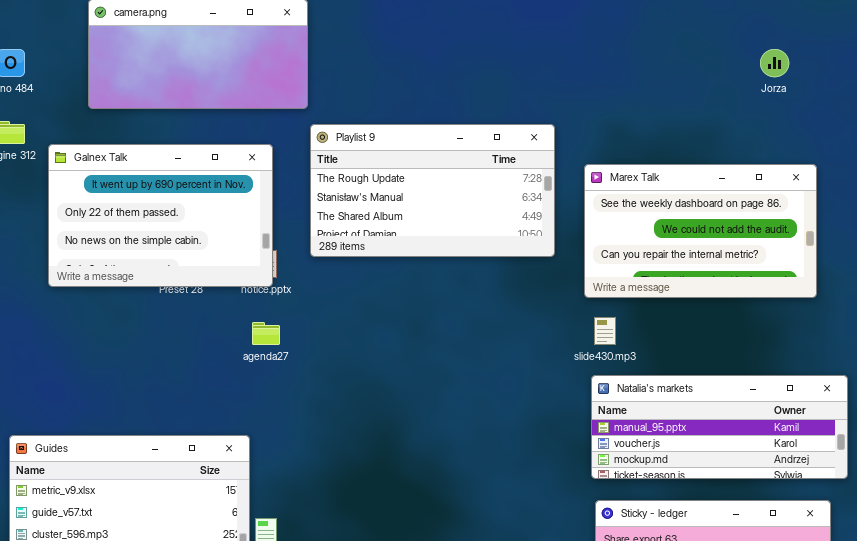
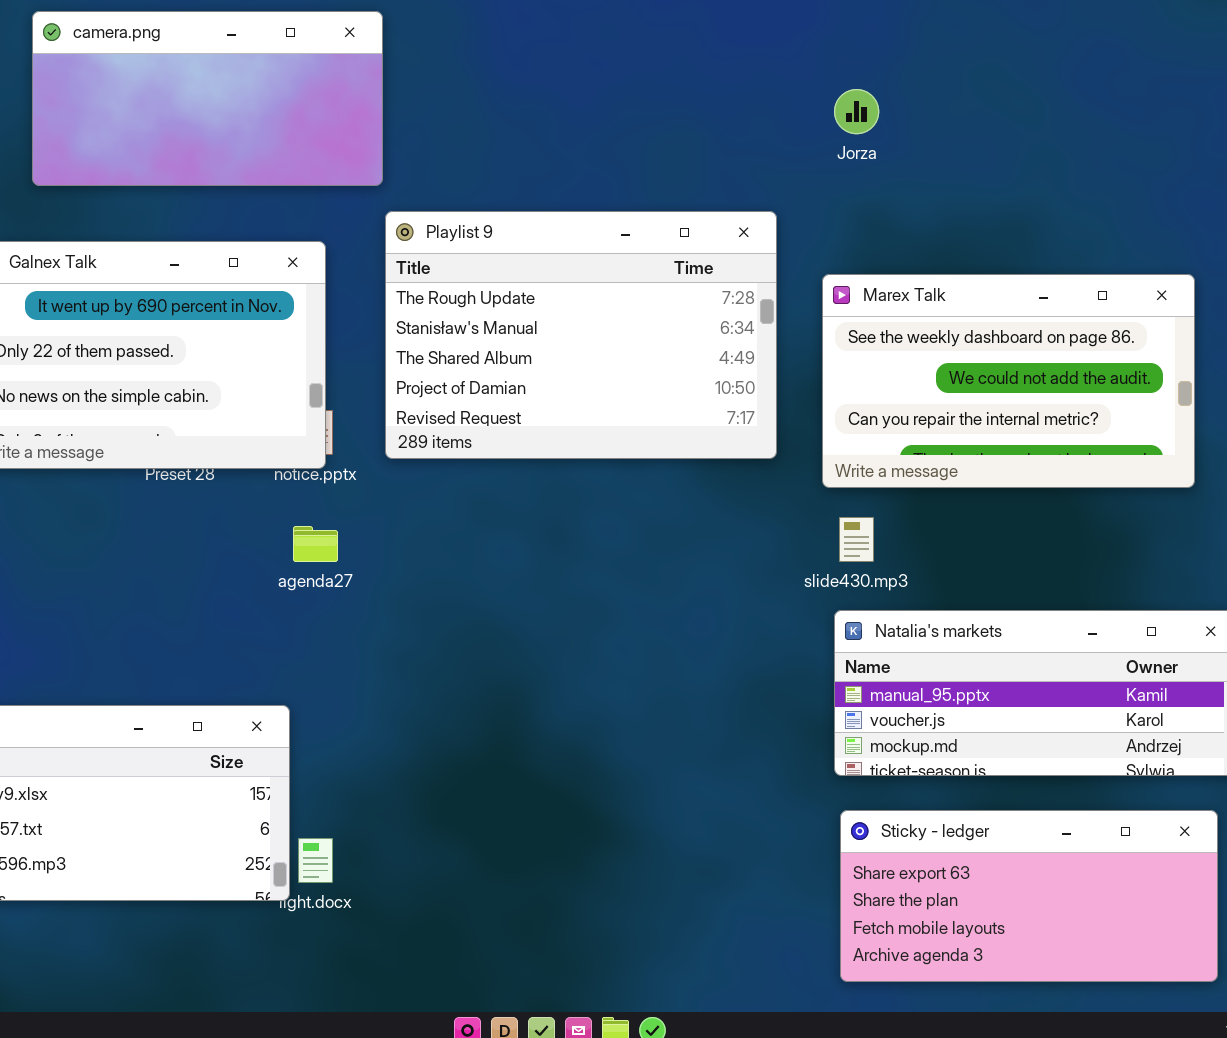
Jorza: [760,49,789,77] -> [834,89,879,134], moved
Playlist 9: [310,124,555,257] -> [385,211,777,459], resized

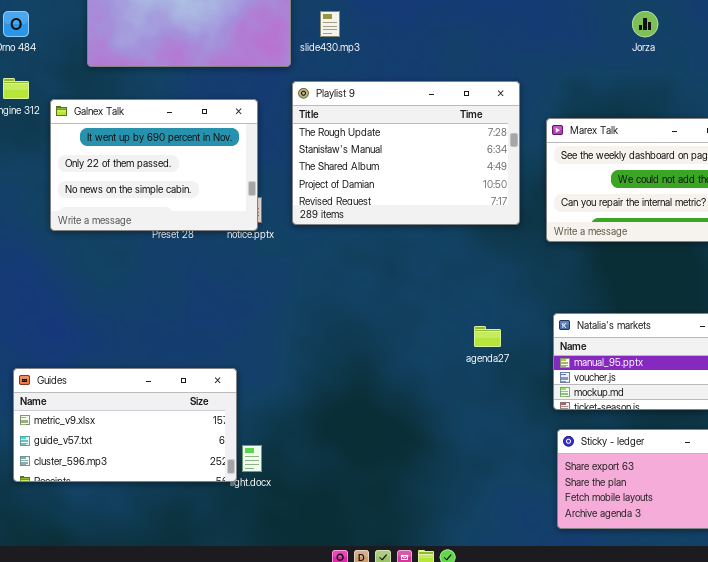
Jorza: [834,89,879,134] -> [632,11,658,37], moved
slide430.mp3: [839,517,874,562] -> [320,11,340,37], moved
agenda27: [293,526,338,562] -> [474,326,501,347], moved

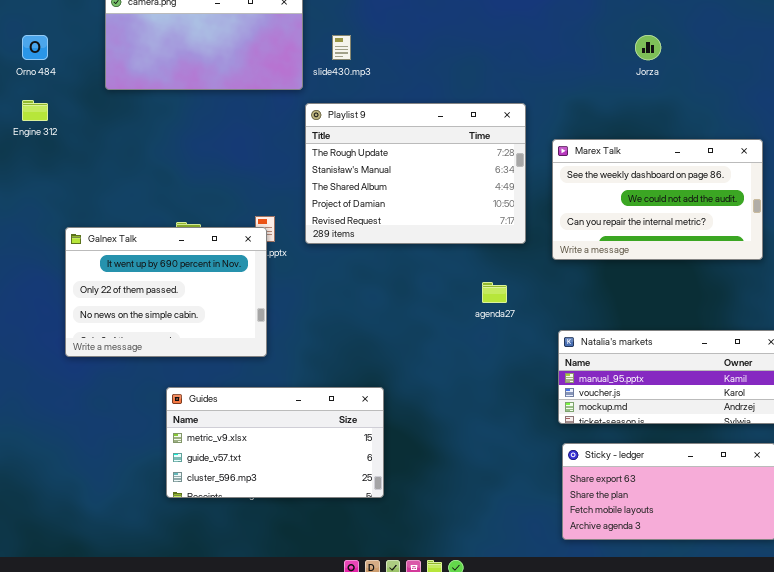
Galnex Talk: [50,99,258,231] -> [65,227,267,357], moved
agenda27: [474,326,501,347] -> [482,282,507,303], moved
Guides: [13,368,237,482] -> [166,387,384,498], moved

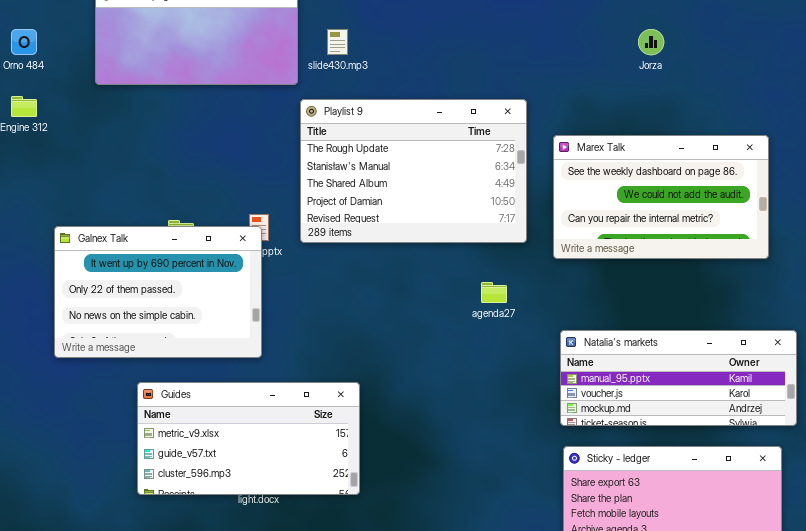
Guides: [166,387,384,498] -> [137,382,360,495], moved

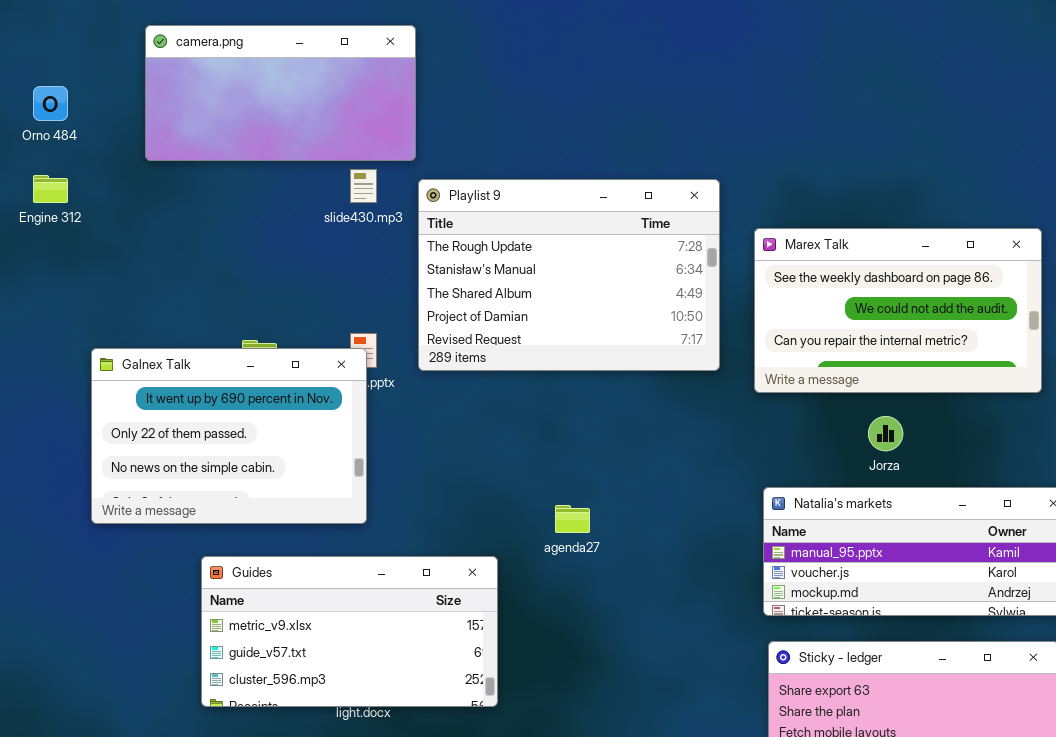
slide430.mp3: [327,29,348,55] -> [350,169,377,203], moved
Jorza: [638,29,664,55] -> [868,416,903,451], moved
agenda27: [481,282,507,303] -> [555,505,590,533], moved

